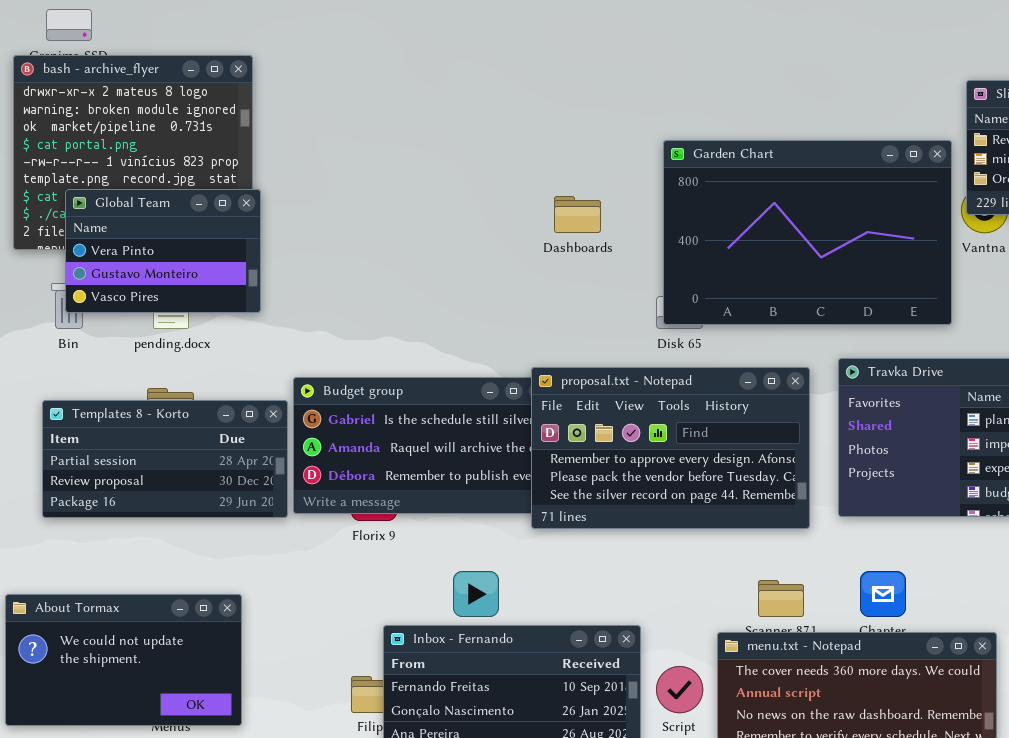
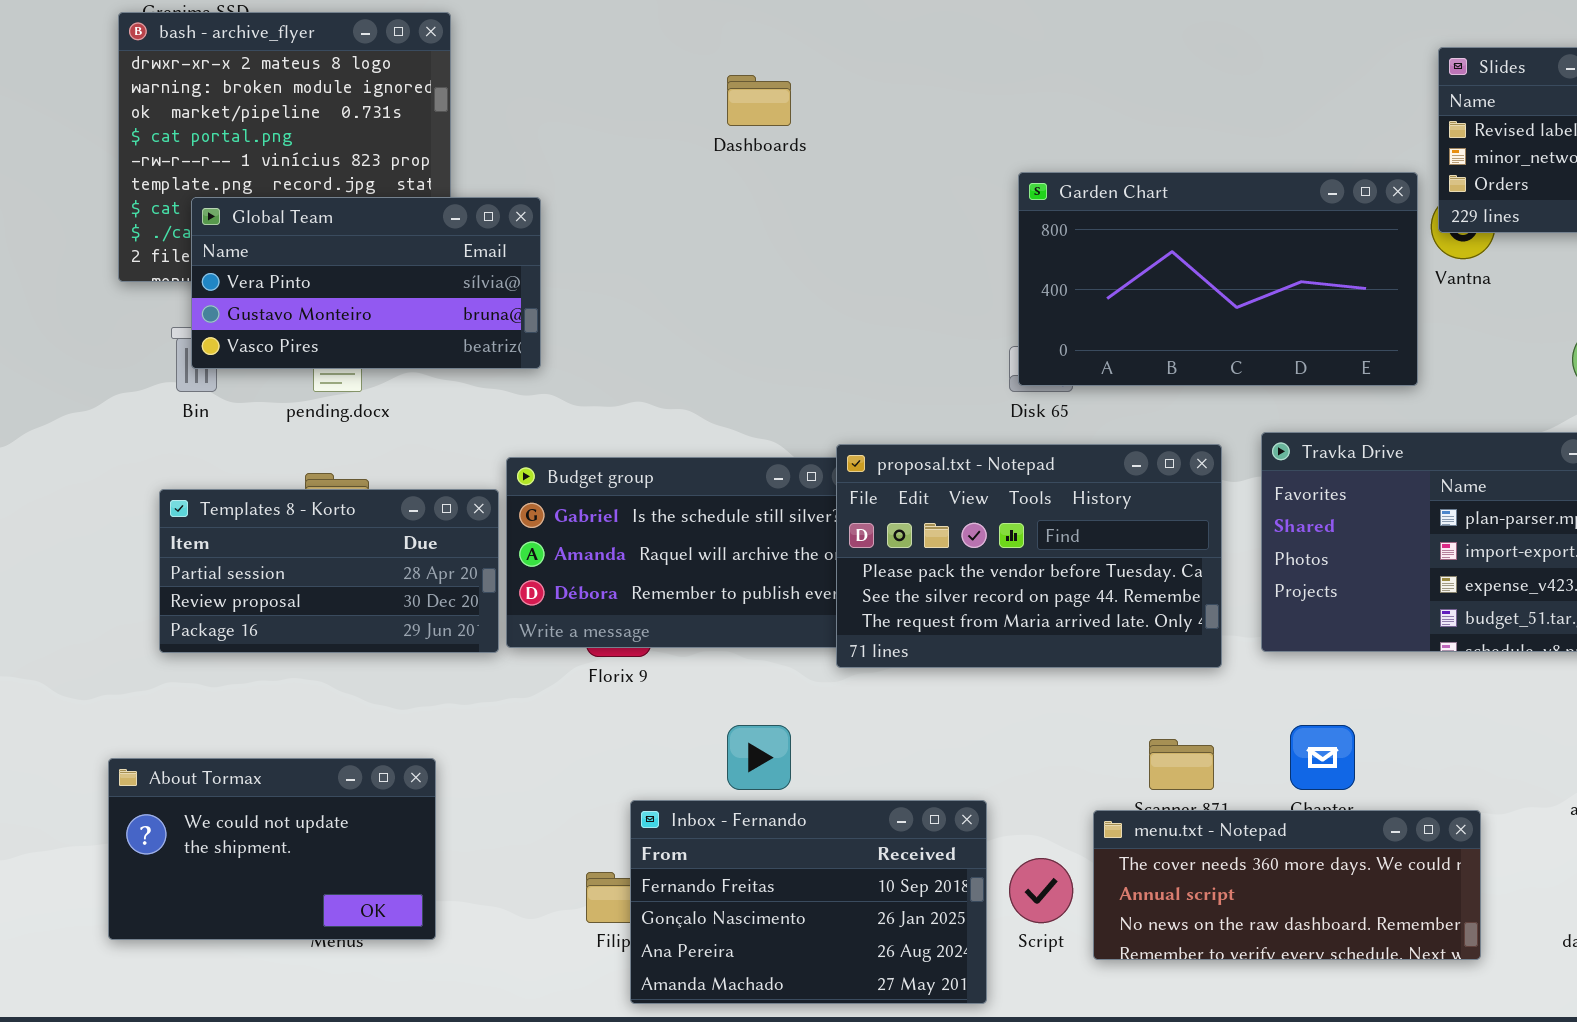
Garden Chart: [663,140,952,325] -> [1018,172,1418,386], resized
Global Team: [65,189,261,313] -> [191,197,541,369], resized
Dashboards: [554,196,601,233] -> [727,75,791,126], moved
proposal.txt - Notepad: [531,367,810,529] -> [836,444,1222,668], scrolled down 1 row

